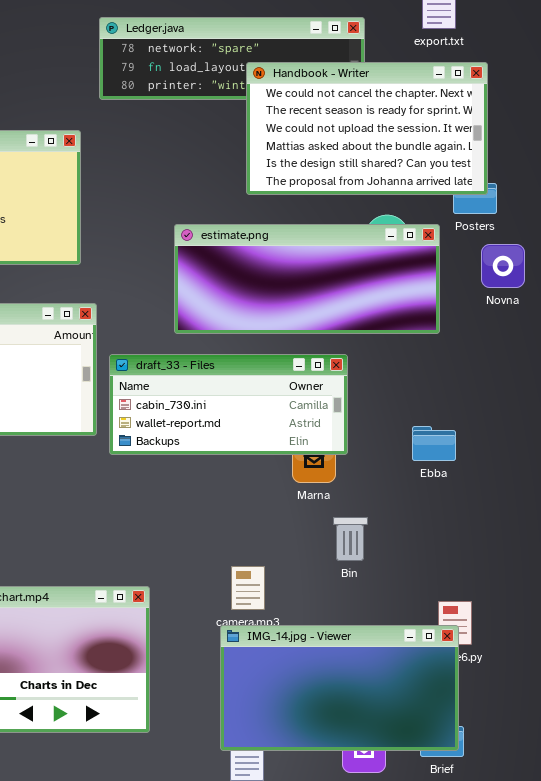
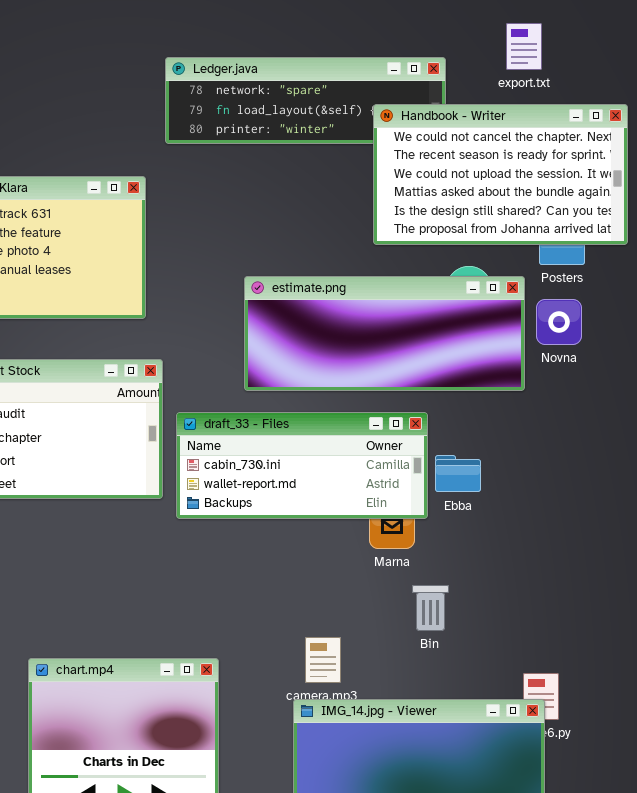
Handbook - Writer: [246,62,488,195] -> [373,104,628,245], moved
Novna: [481,244,525,288] -> [536,299,582,345], moved
Ebba: [412,426,456,461] -> [435,455,481,492], moved

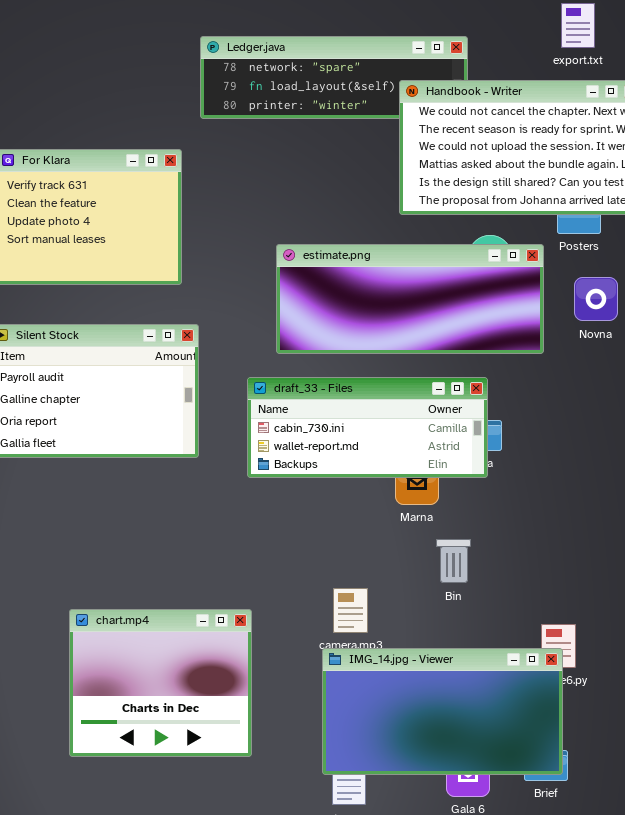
export.txt: [506,23,542,70] -> [561,3,595,48], moved
Novna: [536,299,582,345] -> [574,277,618,321], moved
draft_33 - Files: [176,412,428,519] -> [247,377,488,478], moved

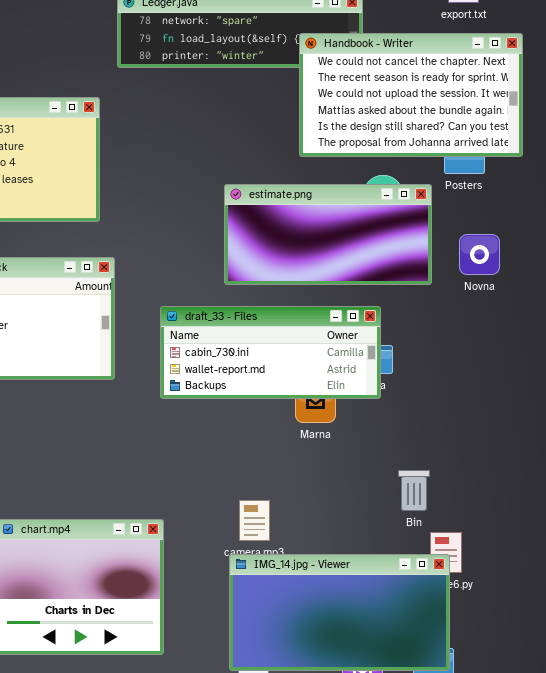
estimate.png: [276,244,544,354] -> [224,184,432,285], resized
Novna: [574,277,618,321] -> [459,234,500,275], moved
Bin: [436,539,471,583] -> [398,470,430,511], moved

